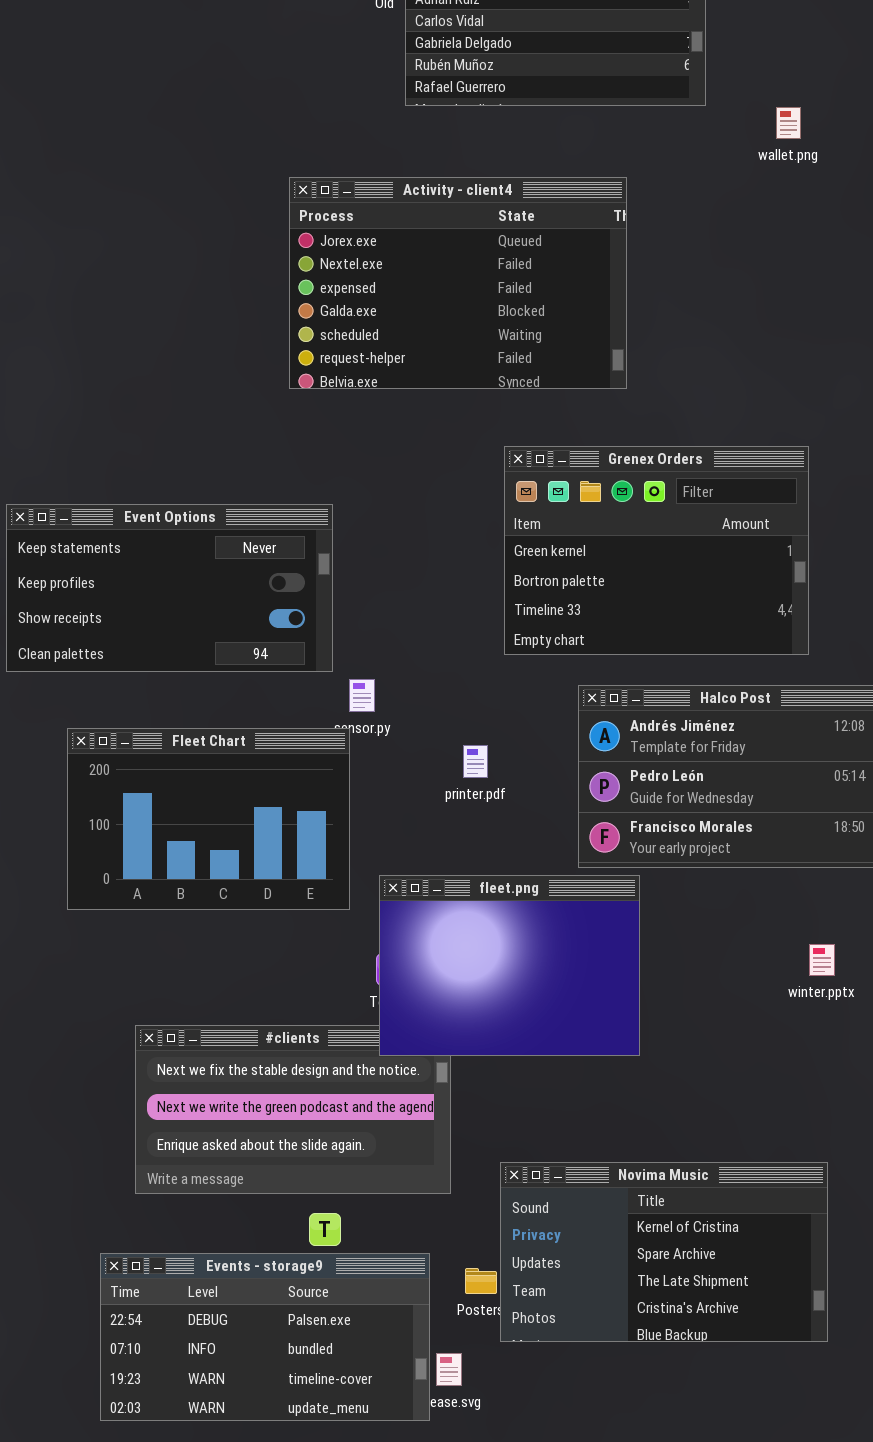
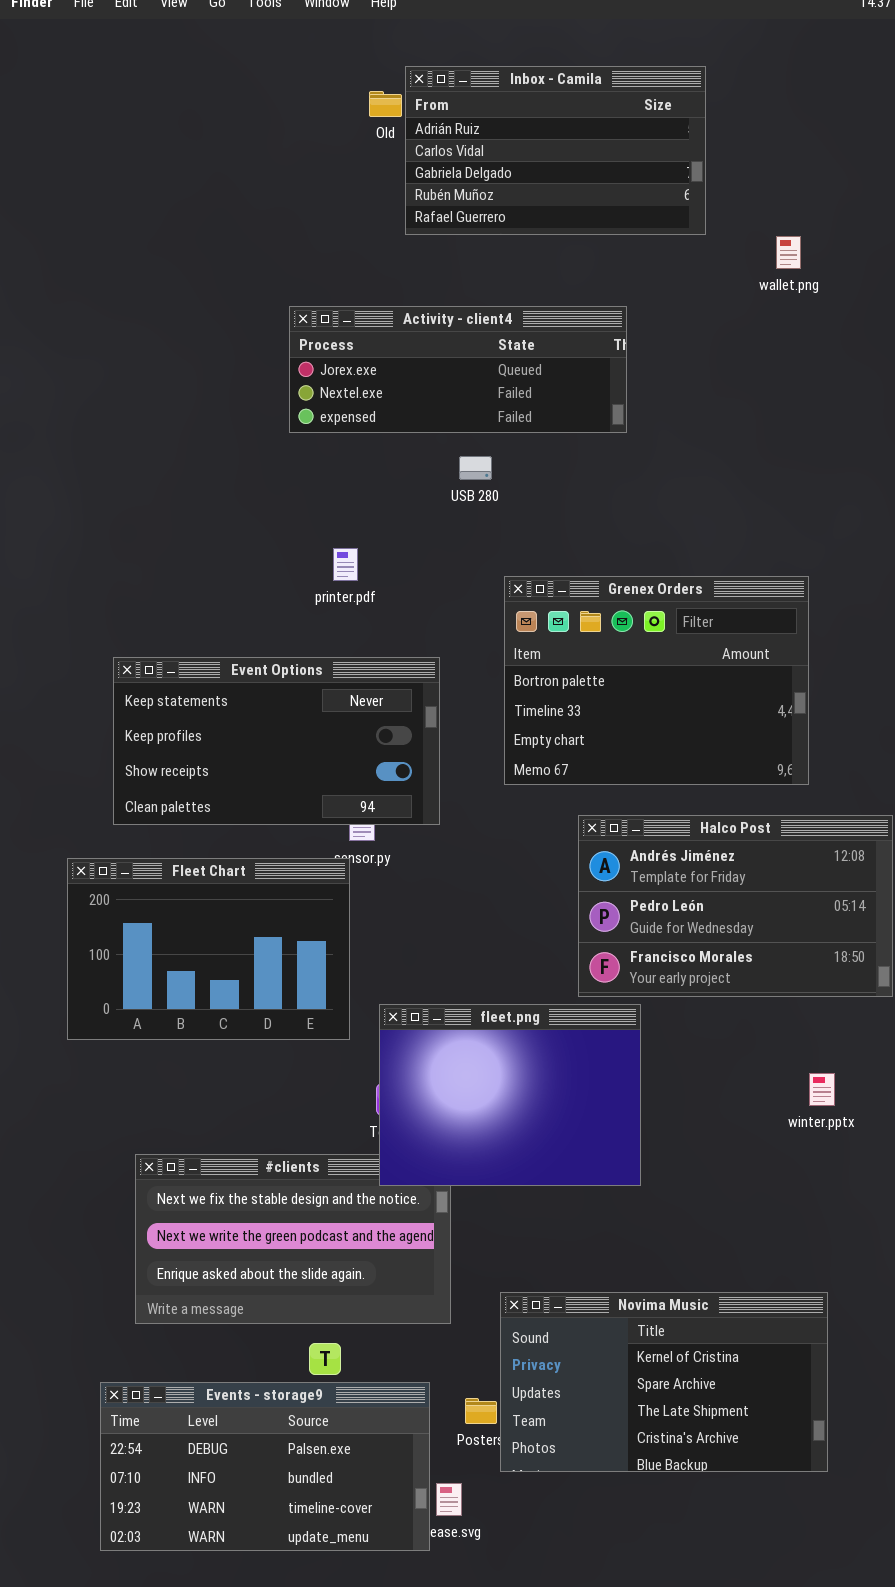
Activity - client4: [289,177,627,389] -> [289,306,627,433], resized
Grenex Orders: [504,446,809,655] -> [504,576,809,785], scrolled down 1 row
Event Options: [6,504,333,672] -> [113,657,440,825], moved
printer.pdf: [463,745,488,778] -> [333,548,358,581], moved

